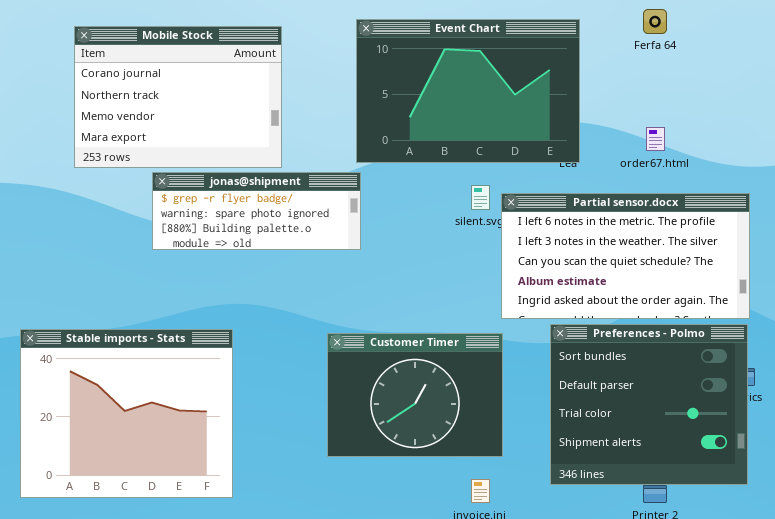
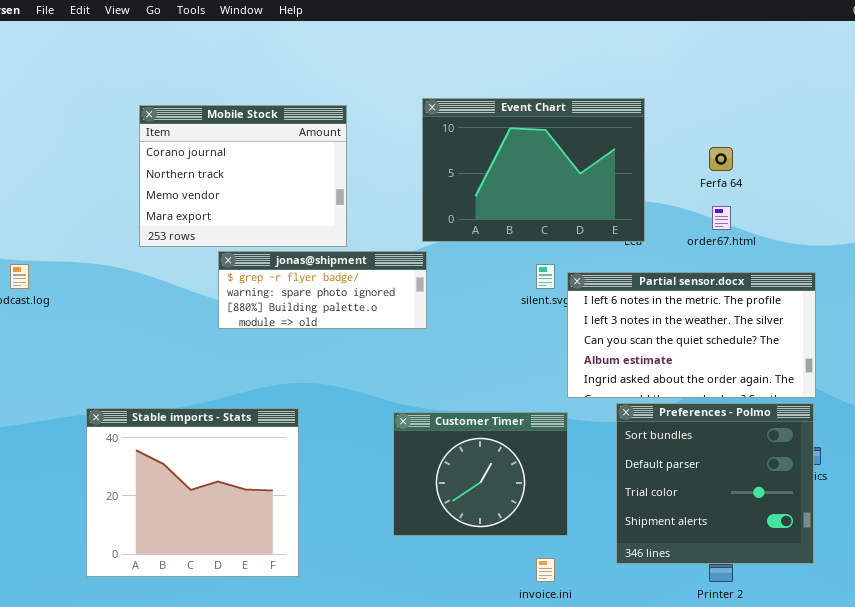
Ferfa 64: [643,9,667,34] -> [709,147,733,171], moved

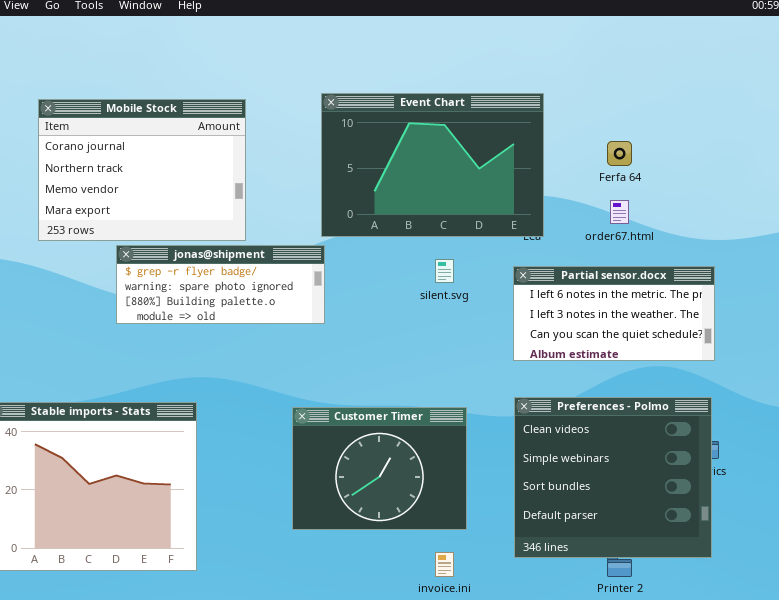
Partial sensor.docx: [567,272,816,398] -> [513,266,715,361], resized
Preferences - Polmo: [616,403,814,564] -> [514,397,712,558], scrolled up 2 rows

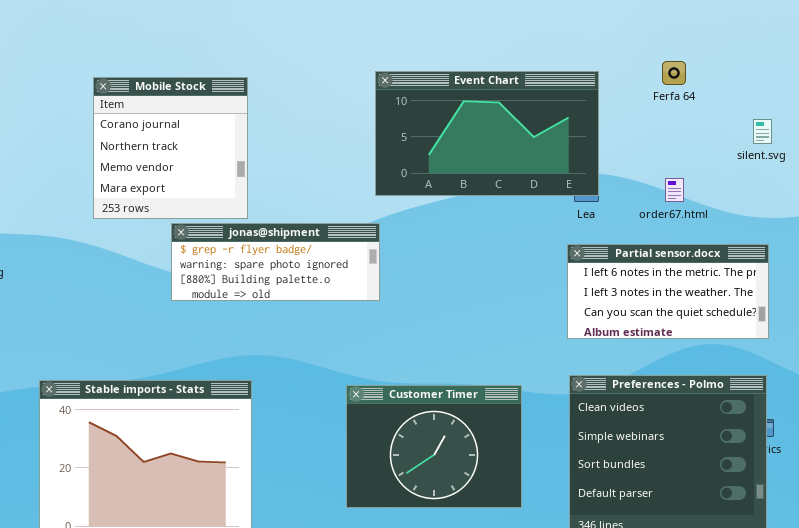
Event Chart: [321,93,544,237] -> [375,71,599,196], resized
Mobile Stock: [38,99,246,241] -> [93,77,248,219], resized
Ferfa 64: [607,141,632,166] -> [662,61,686,85], moved
silent.svg: [435,259,454,283] -> [753,119,772,144], moved

